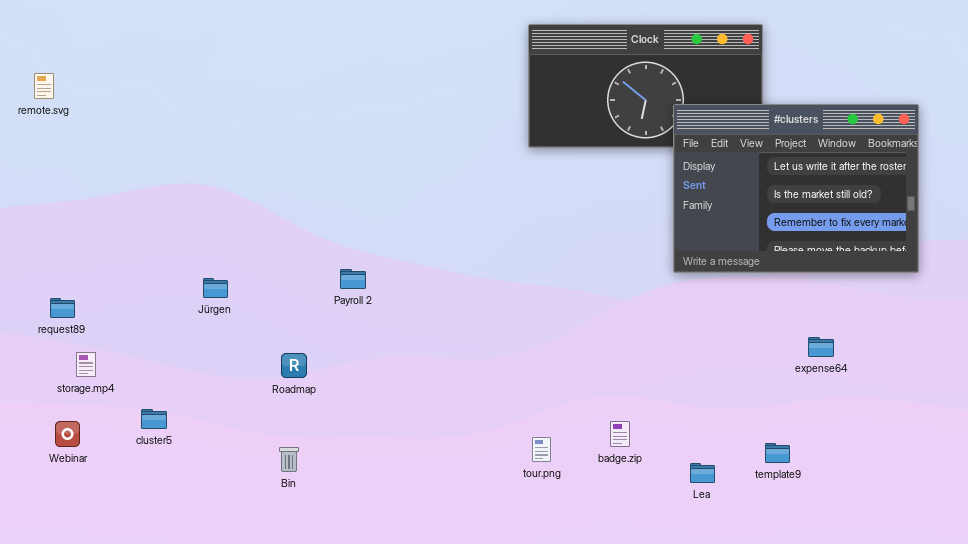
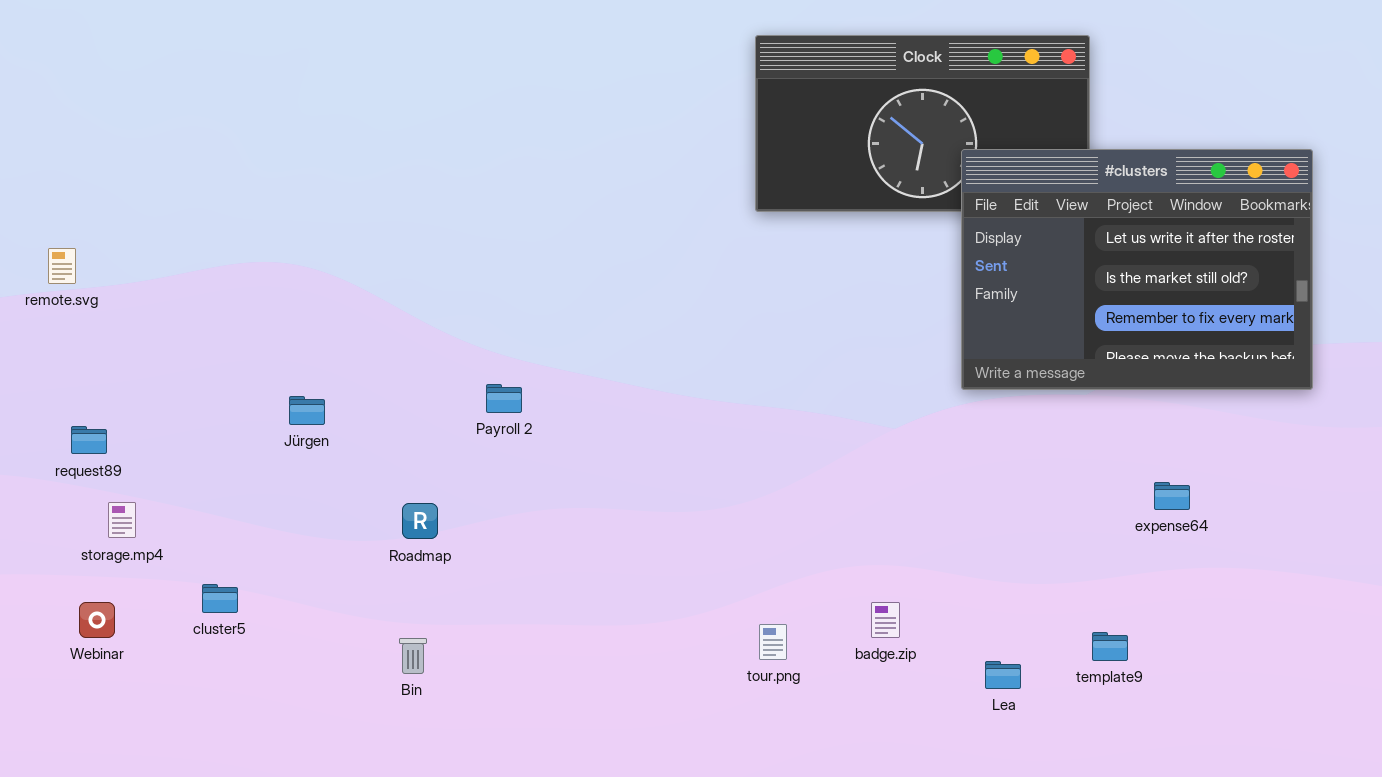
remote.svg: [34,73,54,99] -> [48,248,76,284], moved

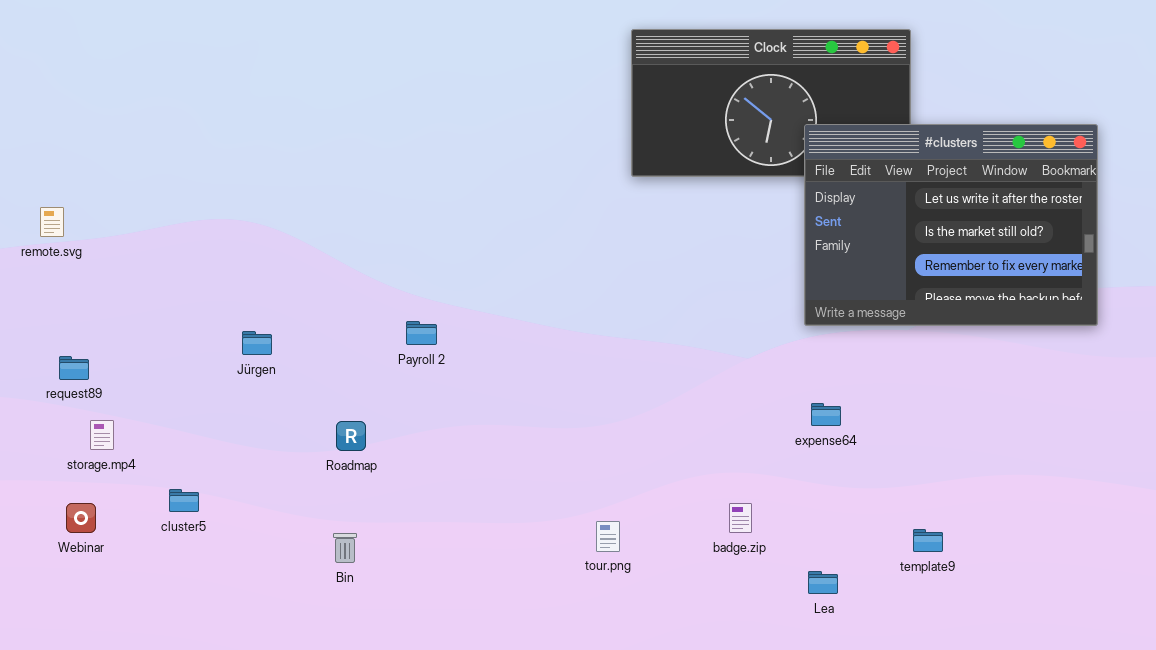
expense64: [1154,482,1190,510] -> [811,403,841,426], moved
tour.png: [759,624,787,660] -> [596,521,620,552], moved
Lea: [985,661,1021,689] -> [808,571,838,594], moved

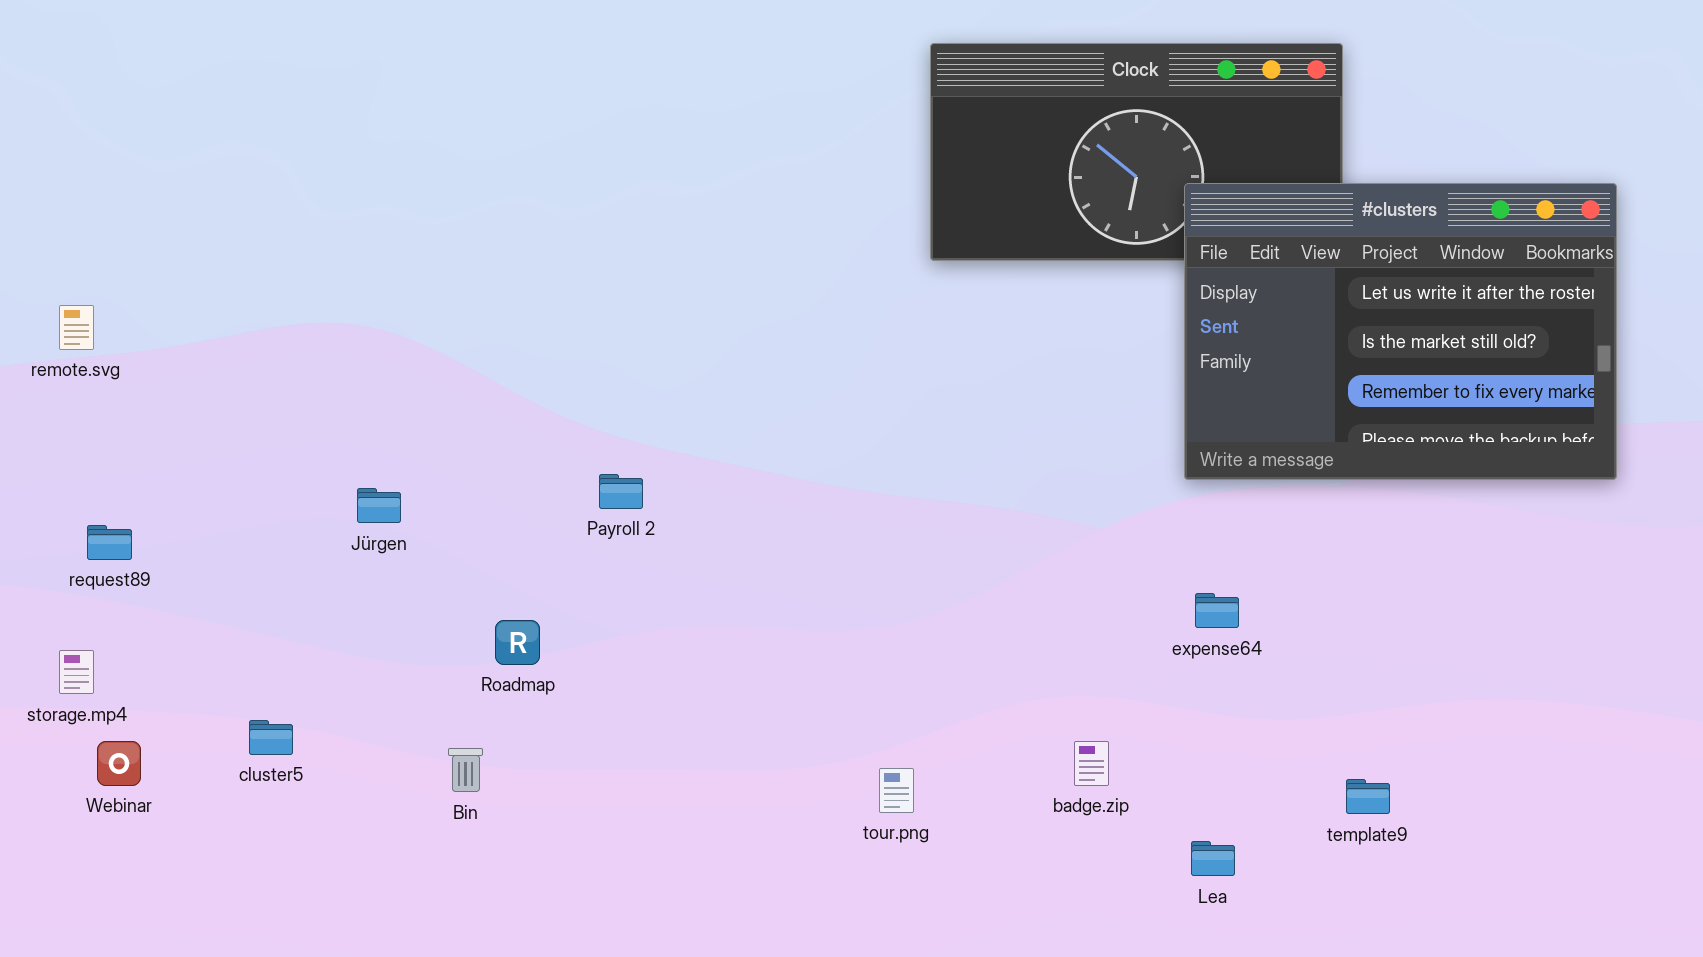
storage.mp4: [90,420,114,450] -> [59,650,94,694], moved
Bin: [333,533,357,563] -> [448,748,483,792], moved

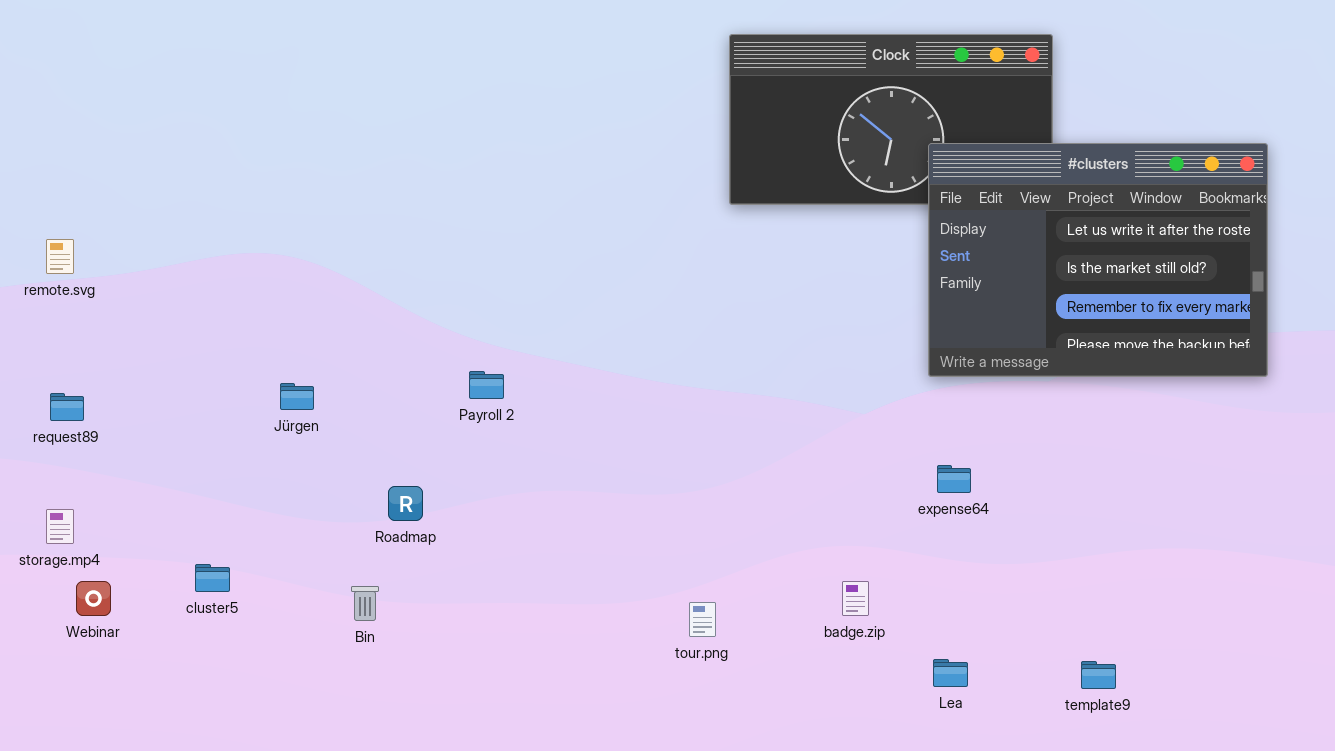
request89: [87,525,132,560] -> [50,393,84,421], moved
template9: [1346,779,1390,814] -> [1081,661,1116,689], moved

